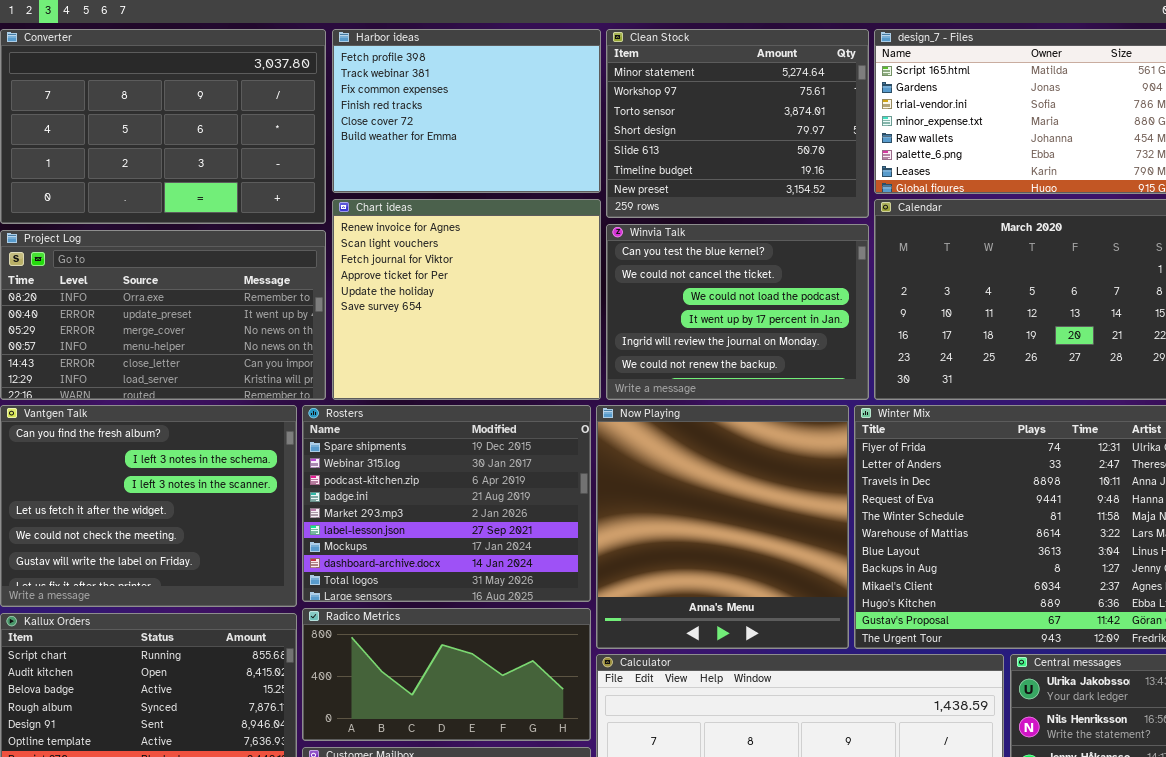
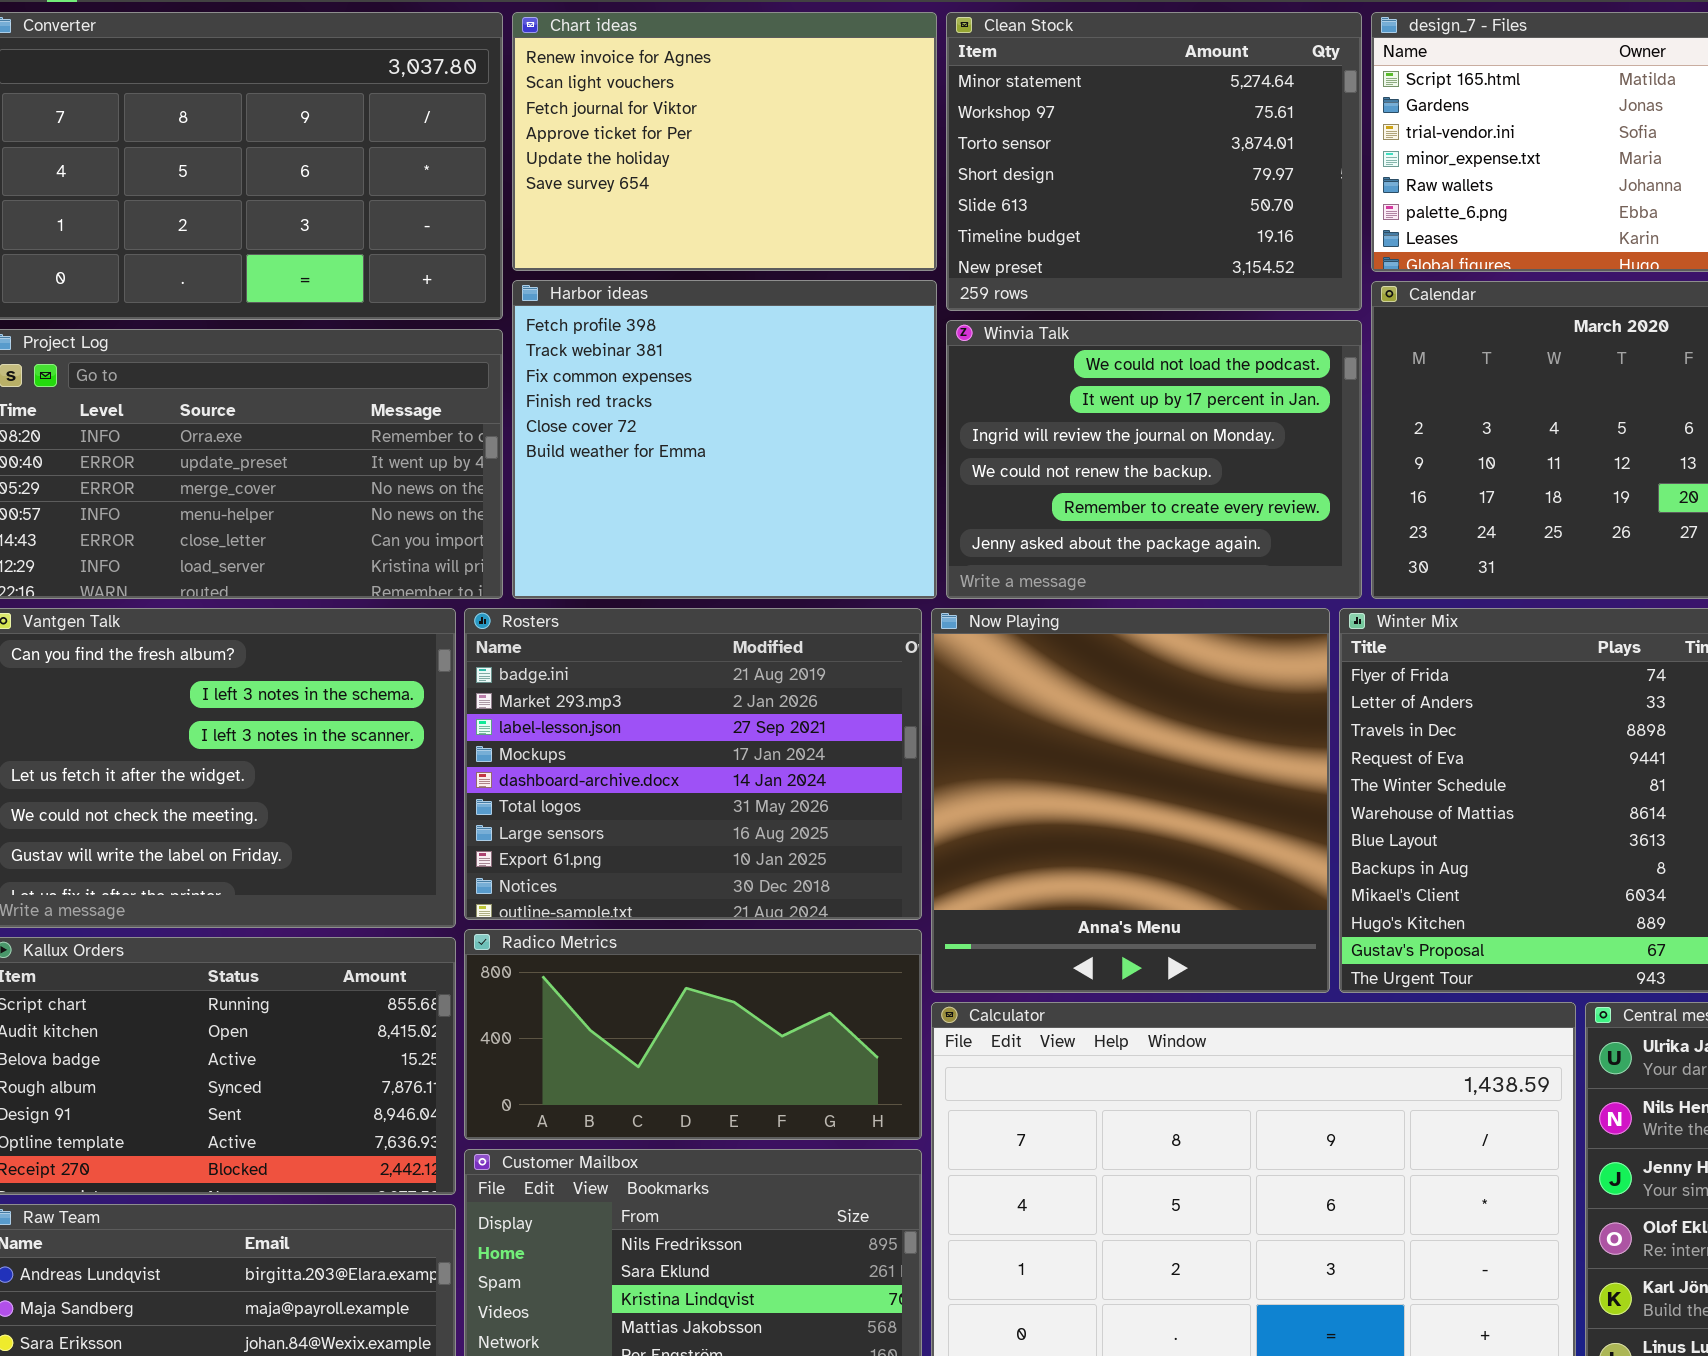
Harbor ideas: [332,29,601,193] -> [512,280,937,599], moved, resized
Chart ideas: [332,199,601,400] -> [512,12,937,271], moved, resized
Winvia Talk: [606,224,869,400] -> [946,320,1362,599], scrolled down 2 rows
Rosters: [302,405,591,602] -> [464,608,922,920], scrolled down 3 rows

